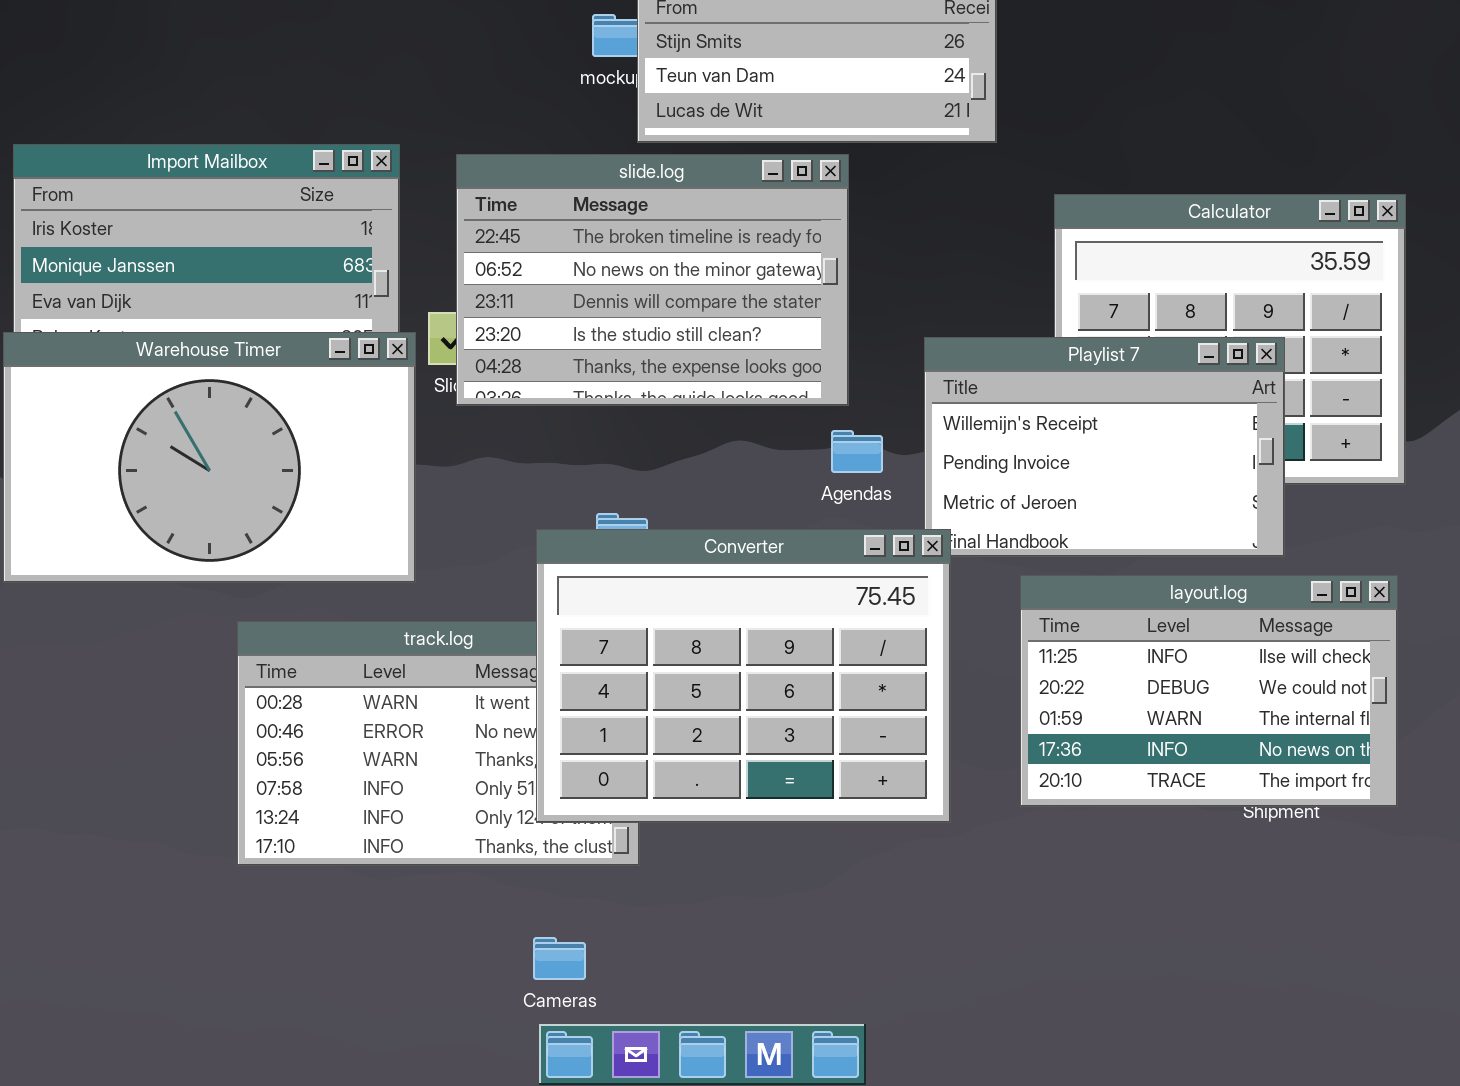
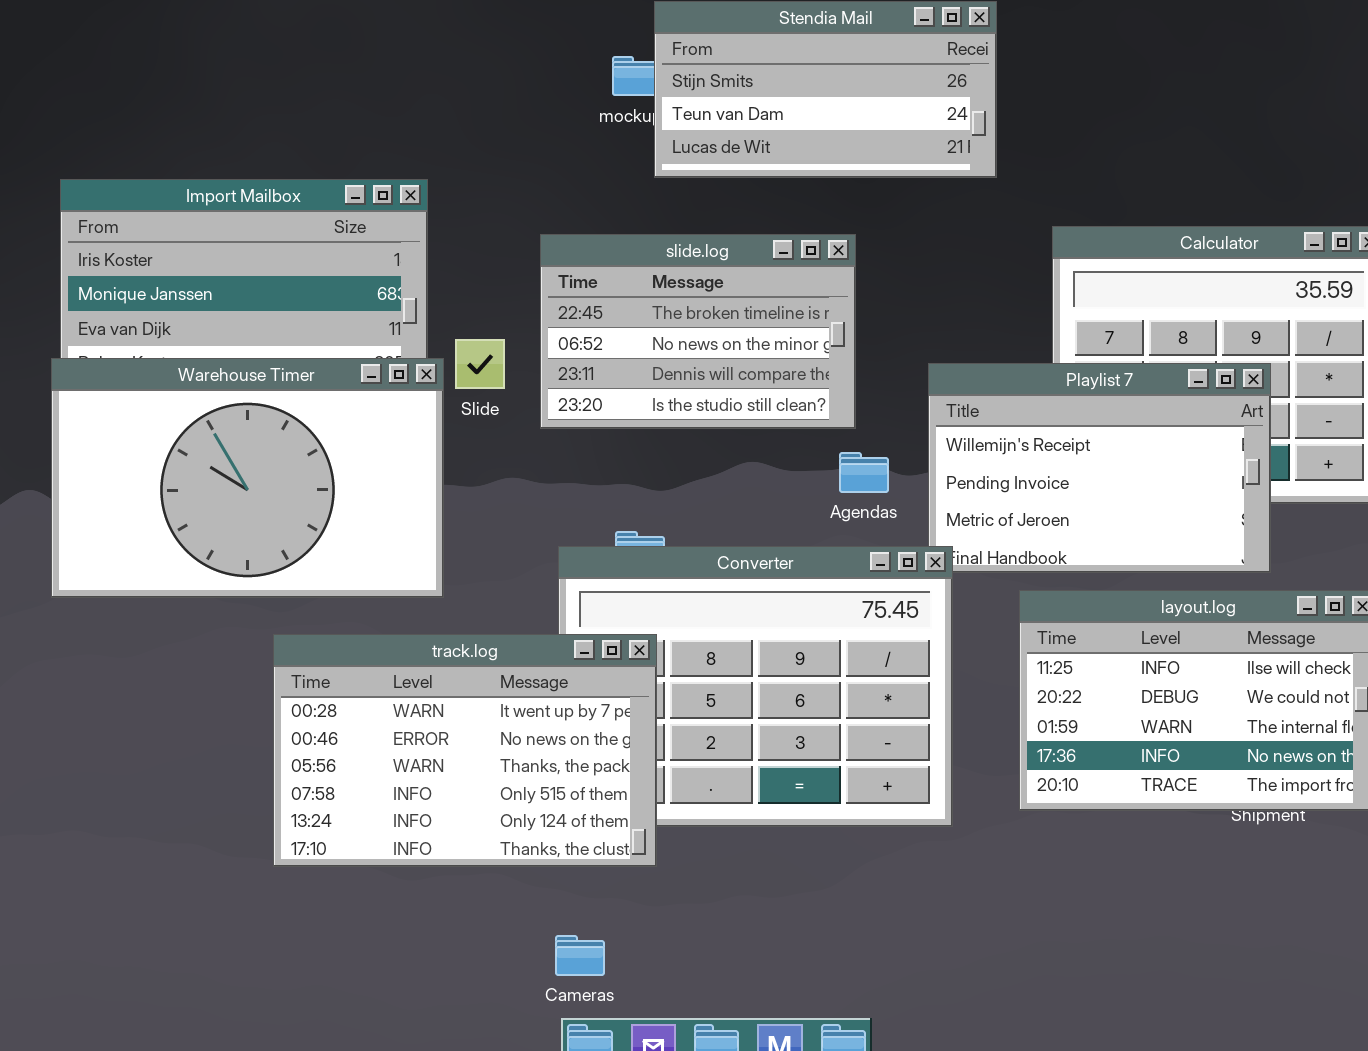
slide.log: [456,154,849,406] -> [540,234,856,429], resized
track.log: [237,621,640,866] -> [273,634,657,867], raised

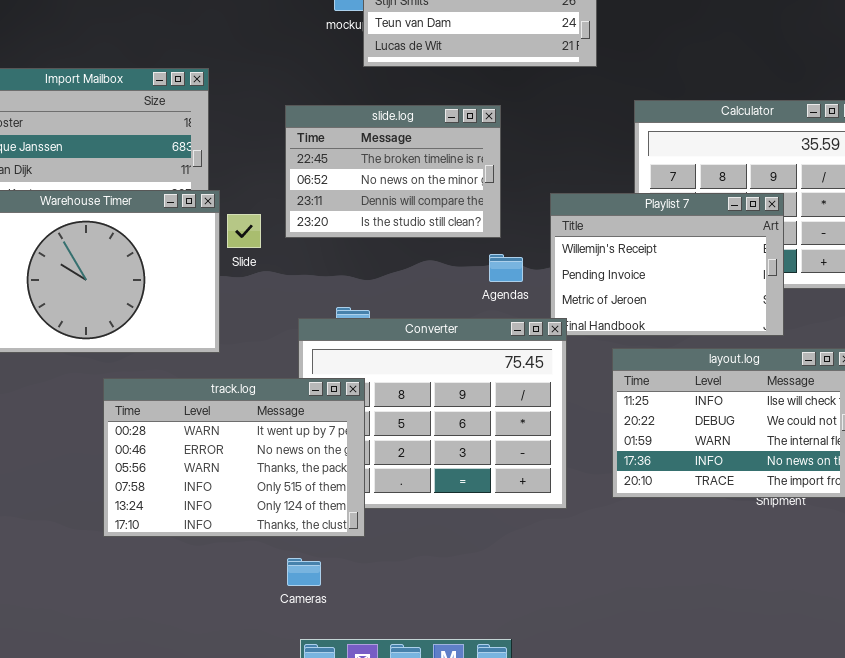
Slide: [455,339,505,389] -> [227,214,261,248], moved
Cameras: [555,935,605,976] -> [287,558,321,586], moved

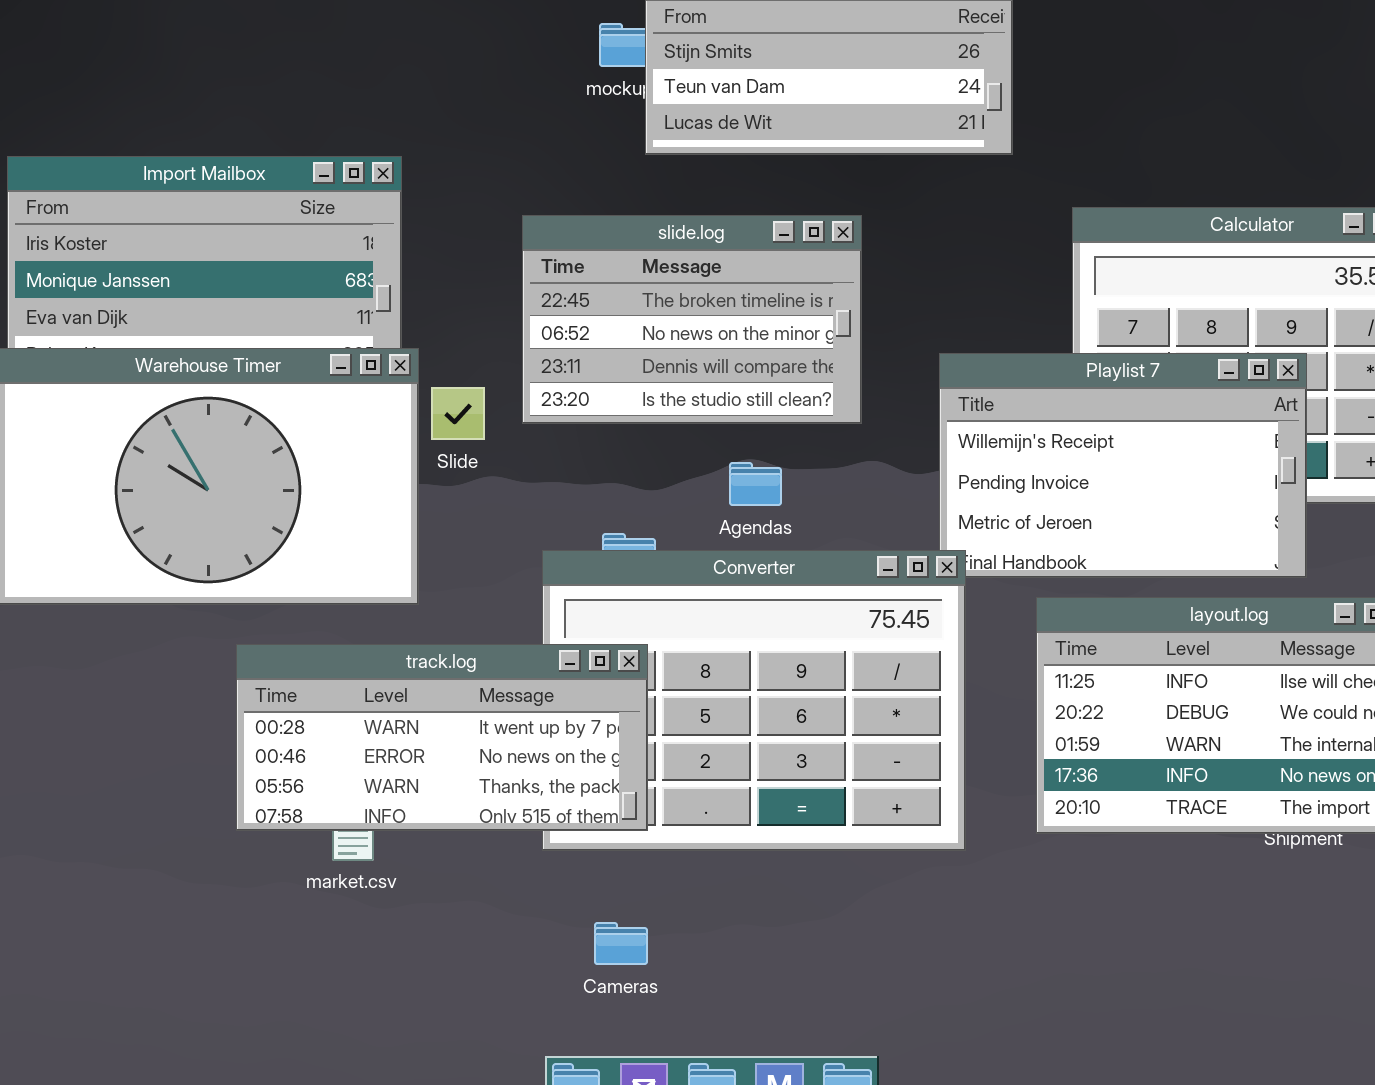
Agendas: [489,254,523,282] -> [729,462,782,506], moved
track.log: [103,378,365,537] -> [236,644,648,831], resized
Cameras: [287,558,321,586] -> [594,922,648,965], moved

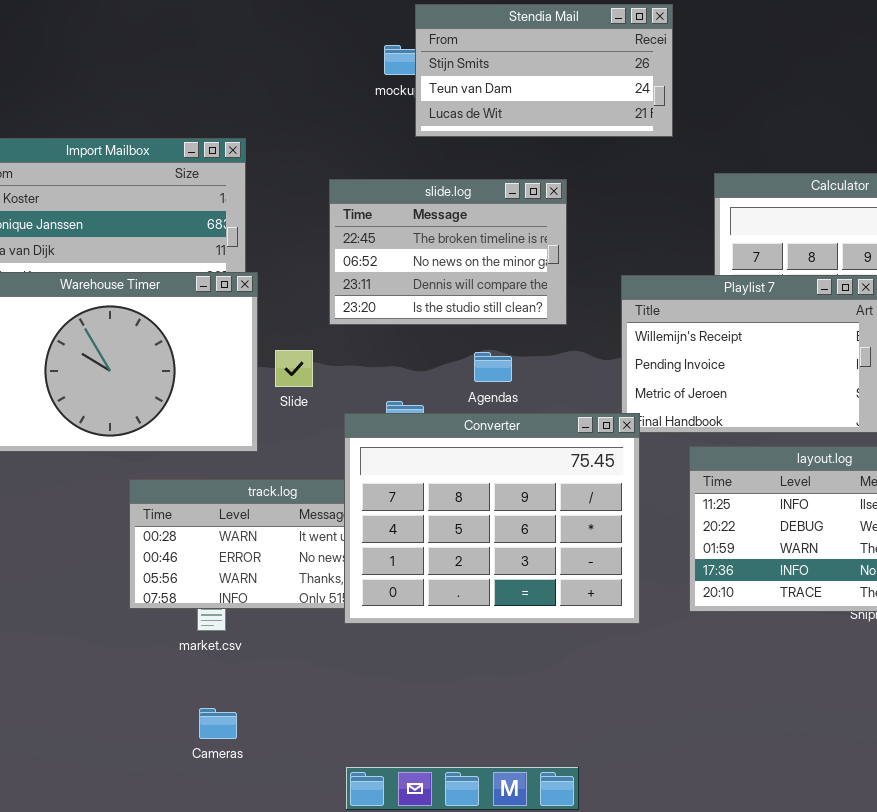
Slide: [431,387,485,440] -> [275,350,313,387], moved
Converter: [542,550,966,851] -> [344,413,640,624], raised
Cameras: [594,922,648,965] -> [199,708,237,739], moved

